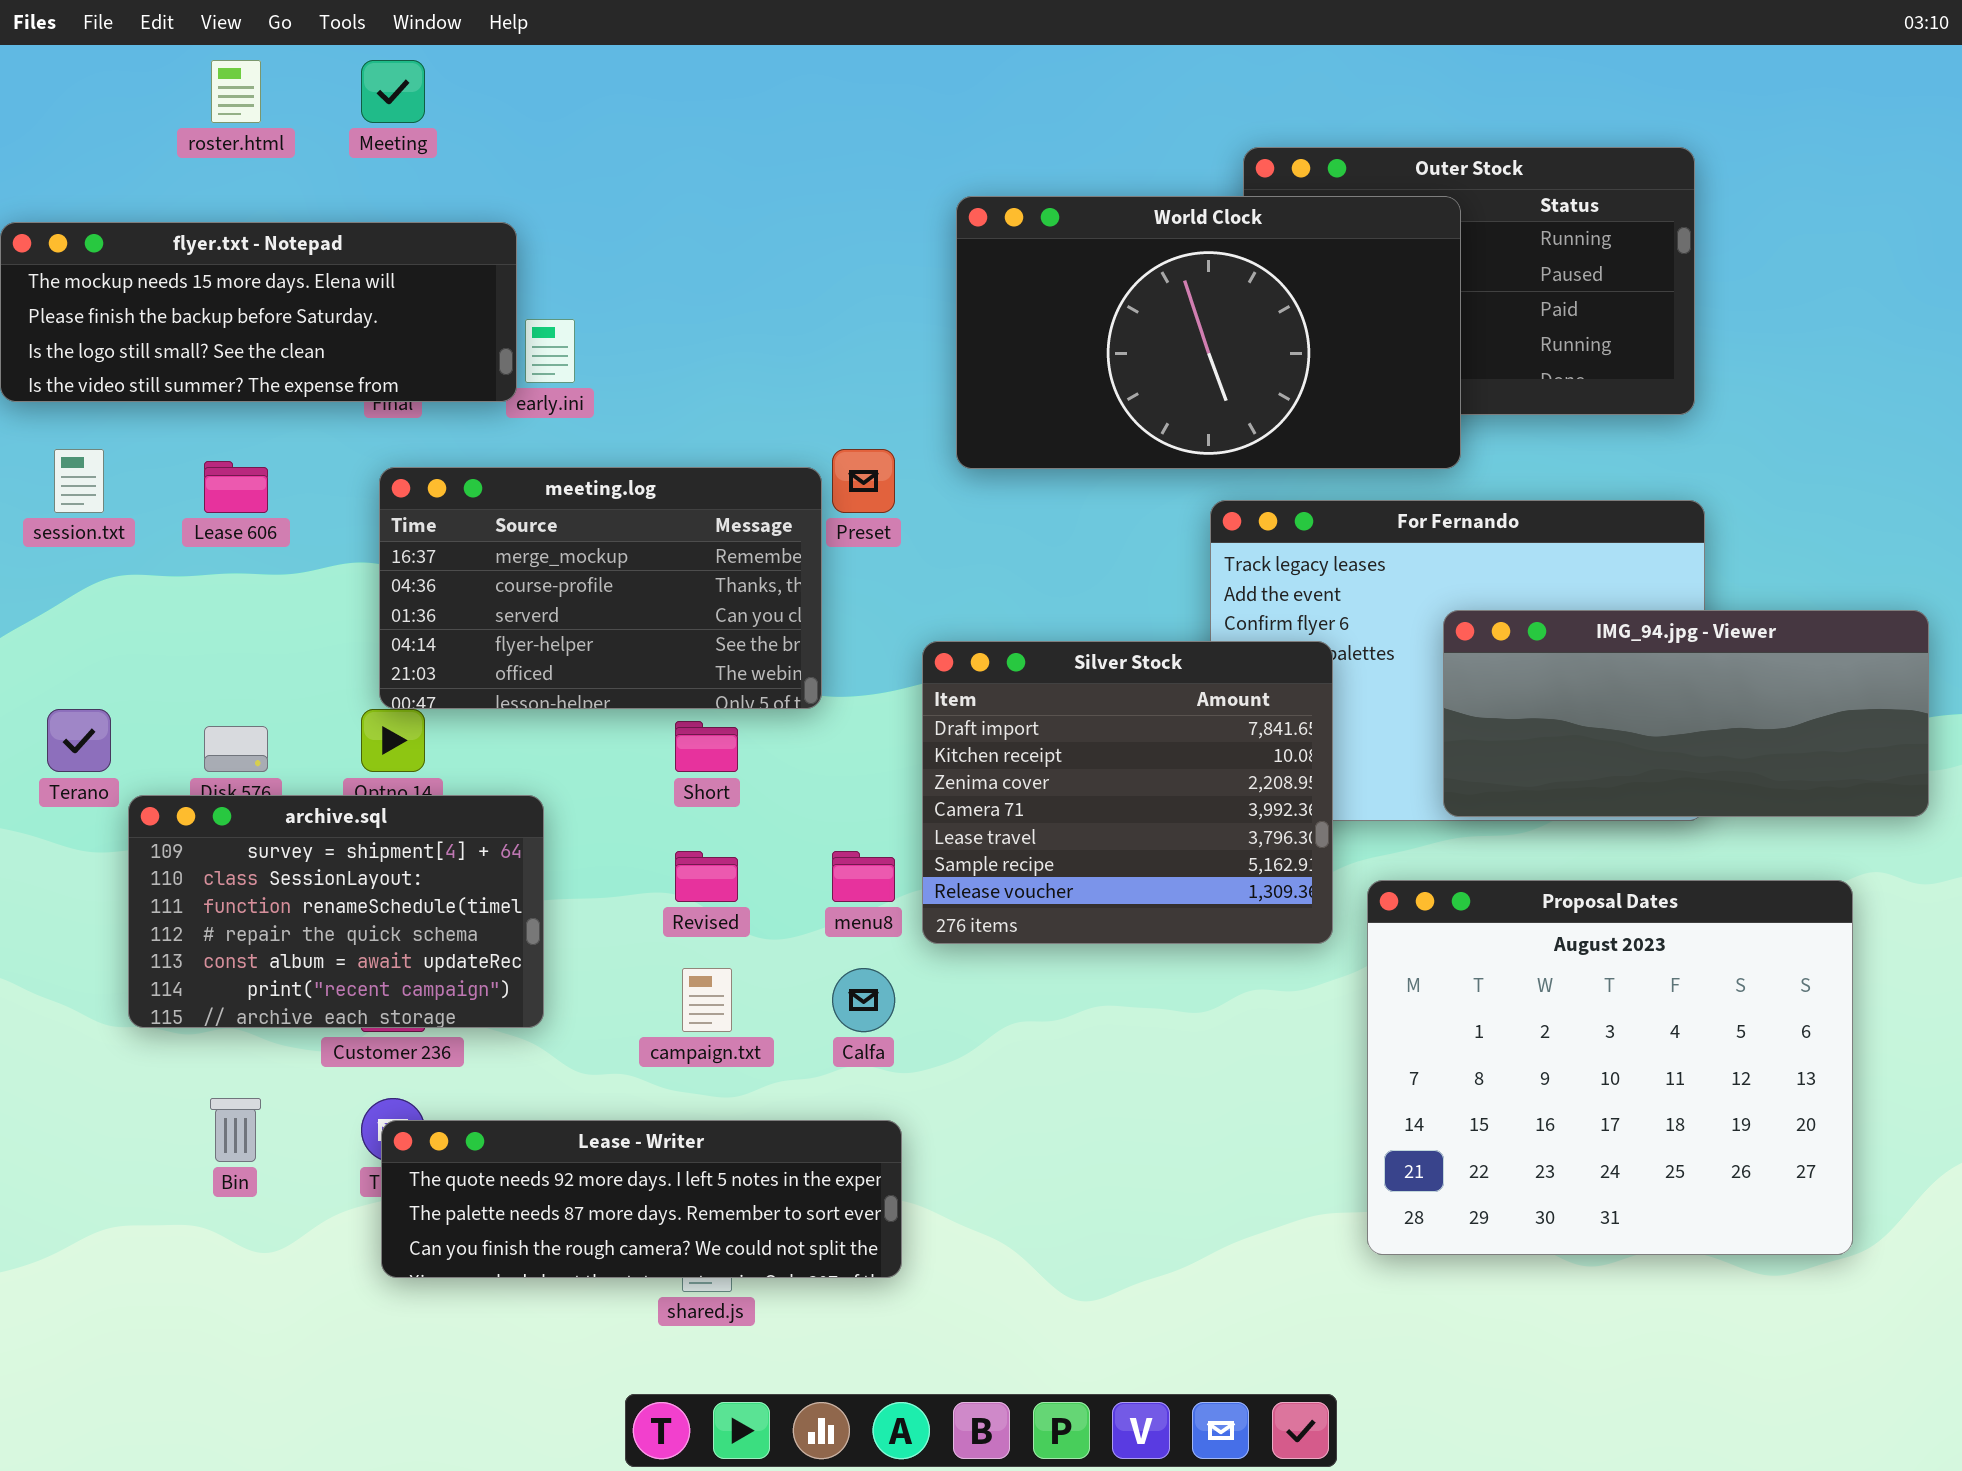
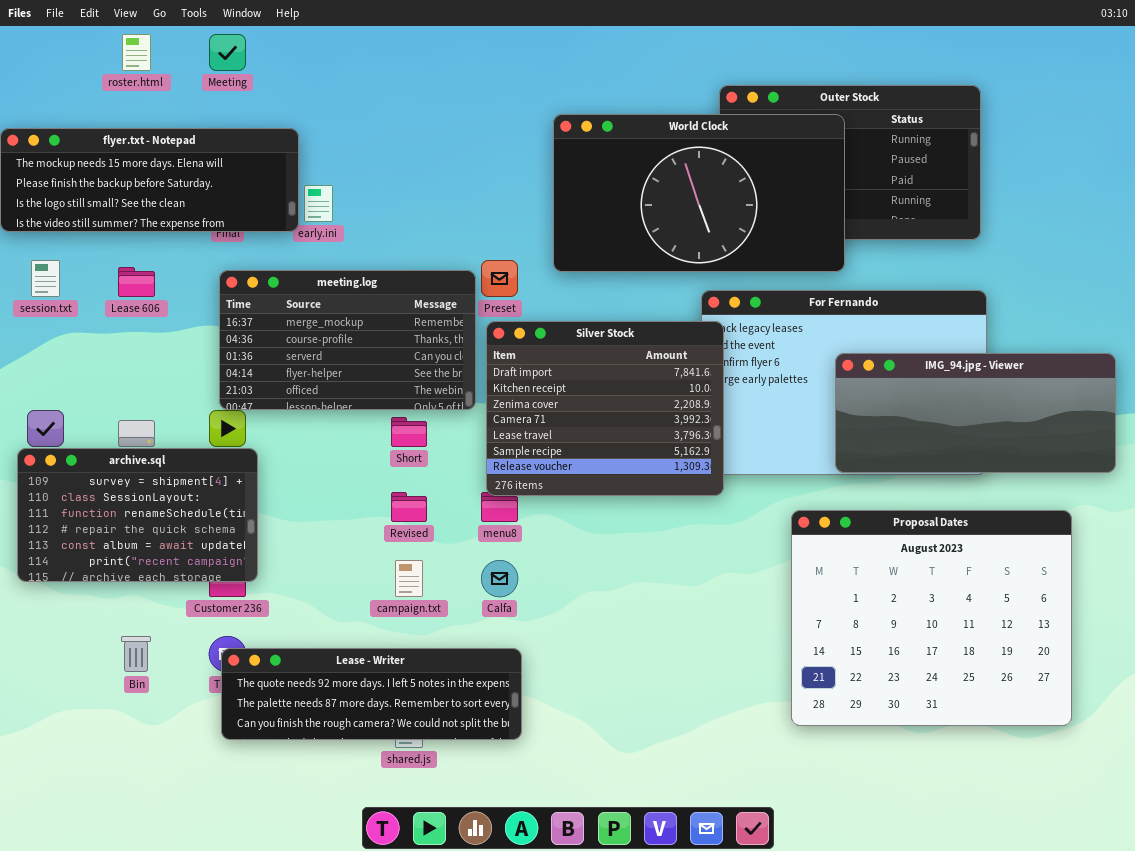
Silver Stock: [922,641,1333,944] -> [486,321,724,496], moved
archive.sql: [128,795,544,1028] -> [17,448,258,582], moved

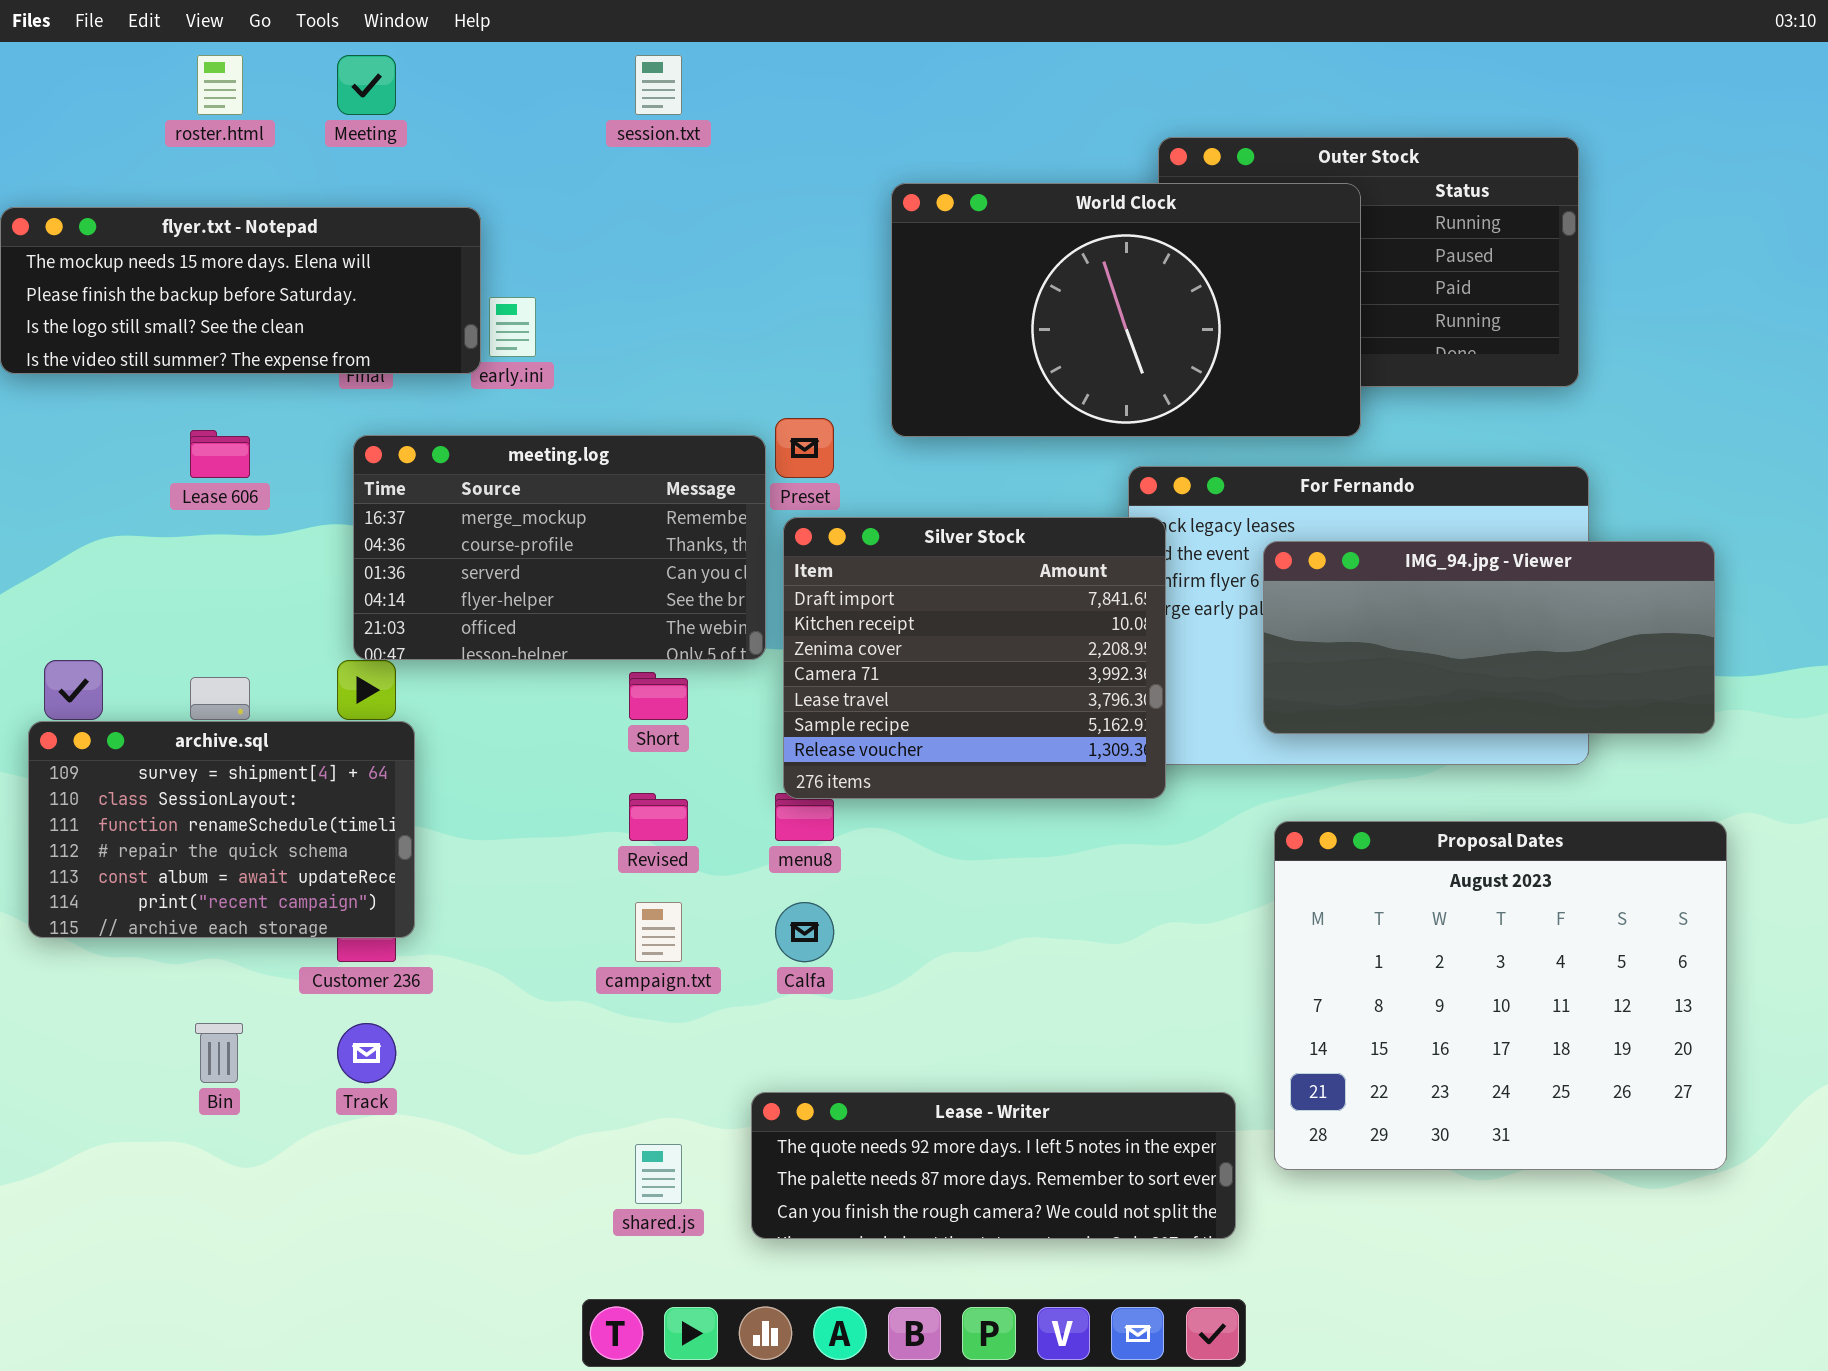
session.txt: [31,260,60,297] -> [635,55,682,115], moved
IMG_94.jpg - Viewer: [835,353,1116,473] -> [1263,541,1715,734], moved
Lease - Writer: [221,648,522,740] -> [751,1092,1236,1239], moved

